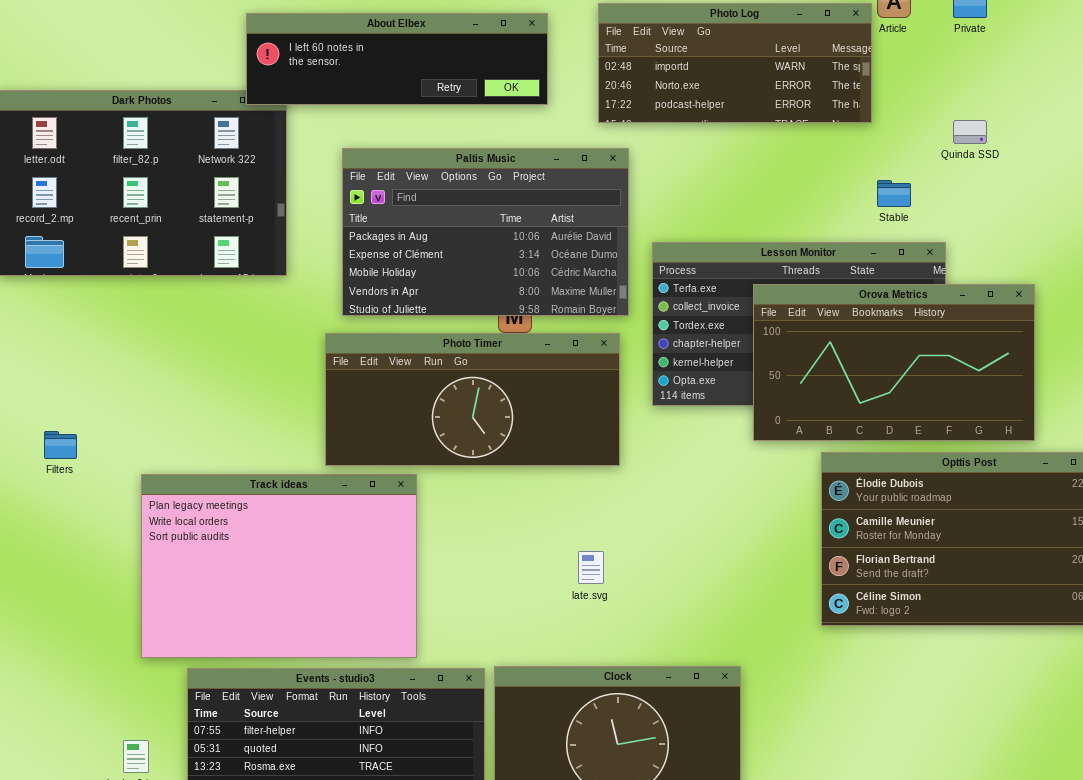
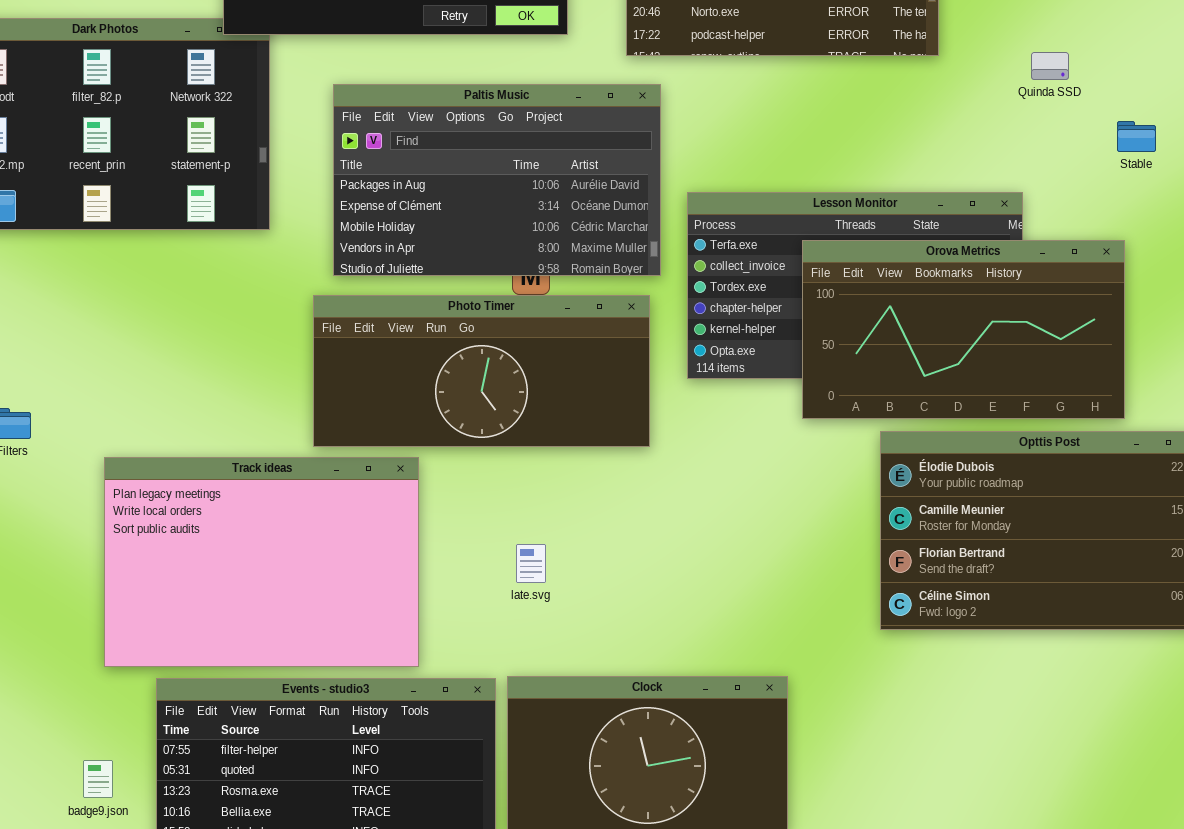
Stable: [877,180,911,207] -> [1117,121,1156,152], moved
late.svg: [578,551,604,584] -> [516,544,546,583], moved

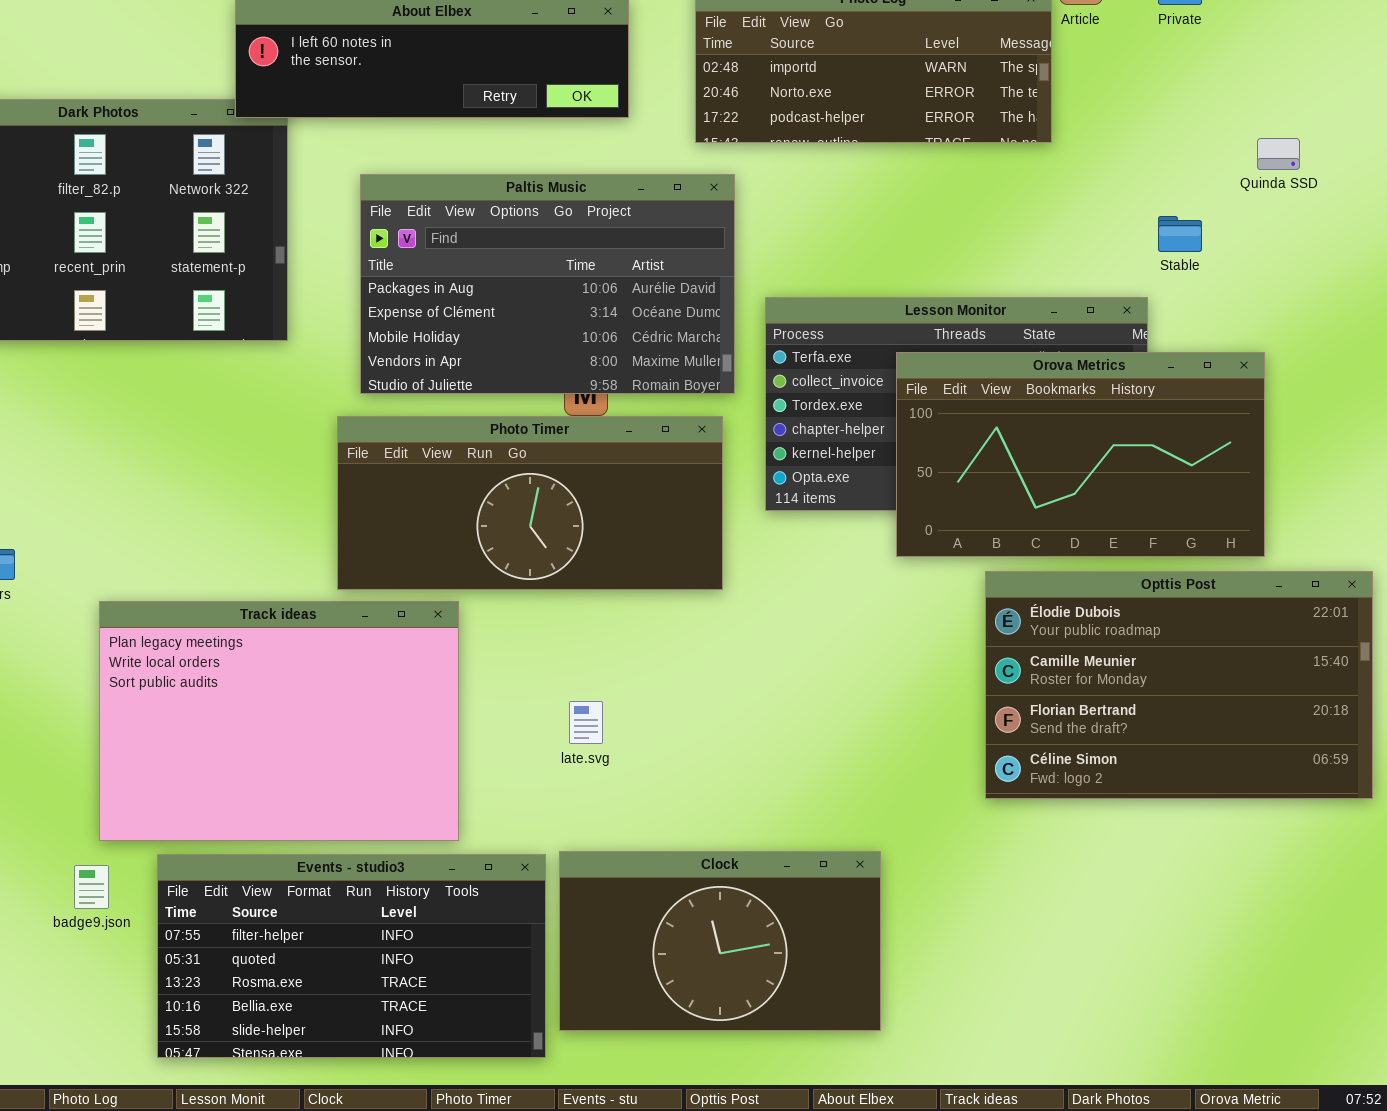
Quinda SSD: [1031,52,1069,80] -> [1257,138,1300,170], moved
Stable: [1117,121,1156,152] -> [1158,216,1202,252], moved
badge9.json: [83,760,113,798] -> [74,865,109,909], moved

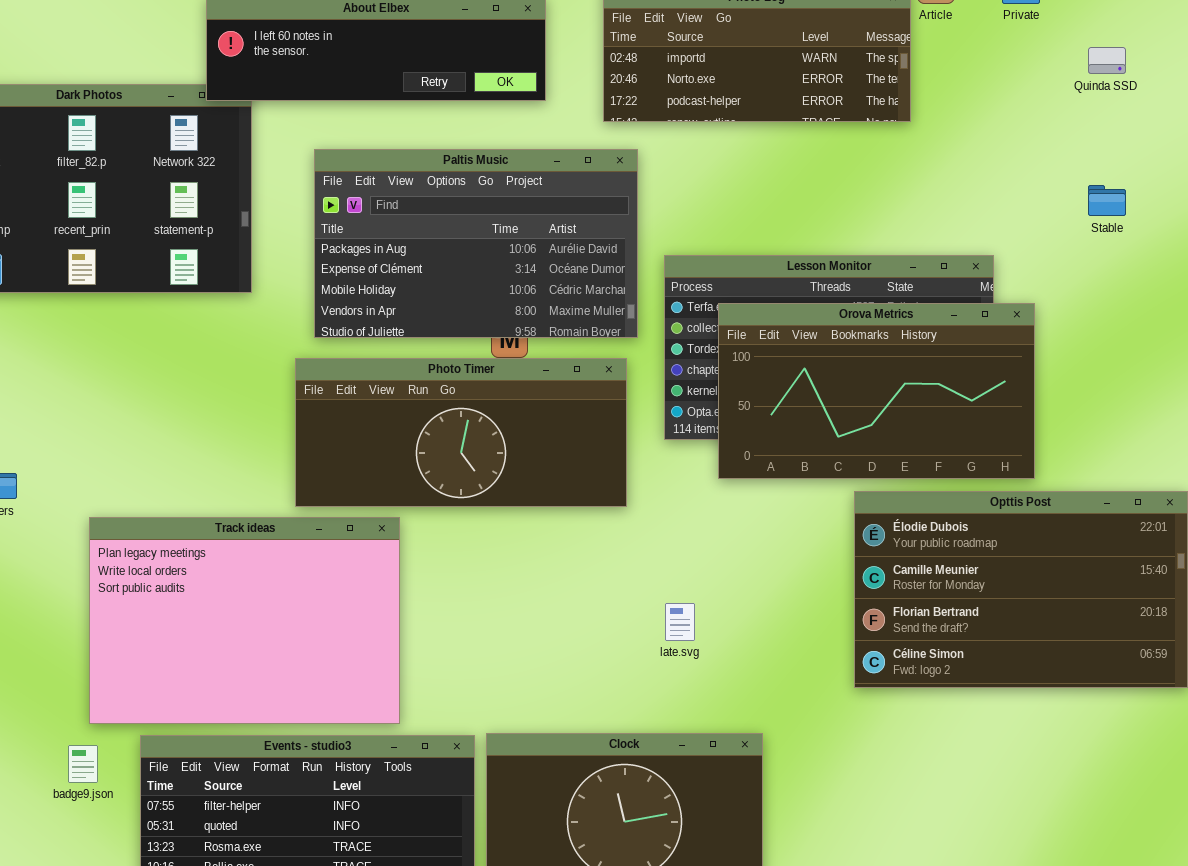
Quinda SSD: [1257,138,1300,170] -> [1088,47,1126,74], moved
Stable: [1158,216,1202,252] -> [1088,185,1126,216], moved
Orova Metrics: [896,352,1265,557] -> [718,303,1035,479], moved
late.svg: [569,701,603,744] -> [665,603,695,641], moved

